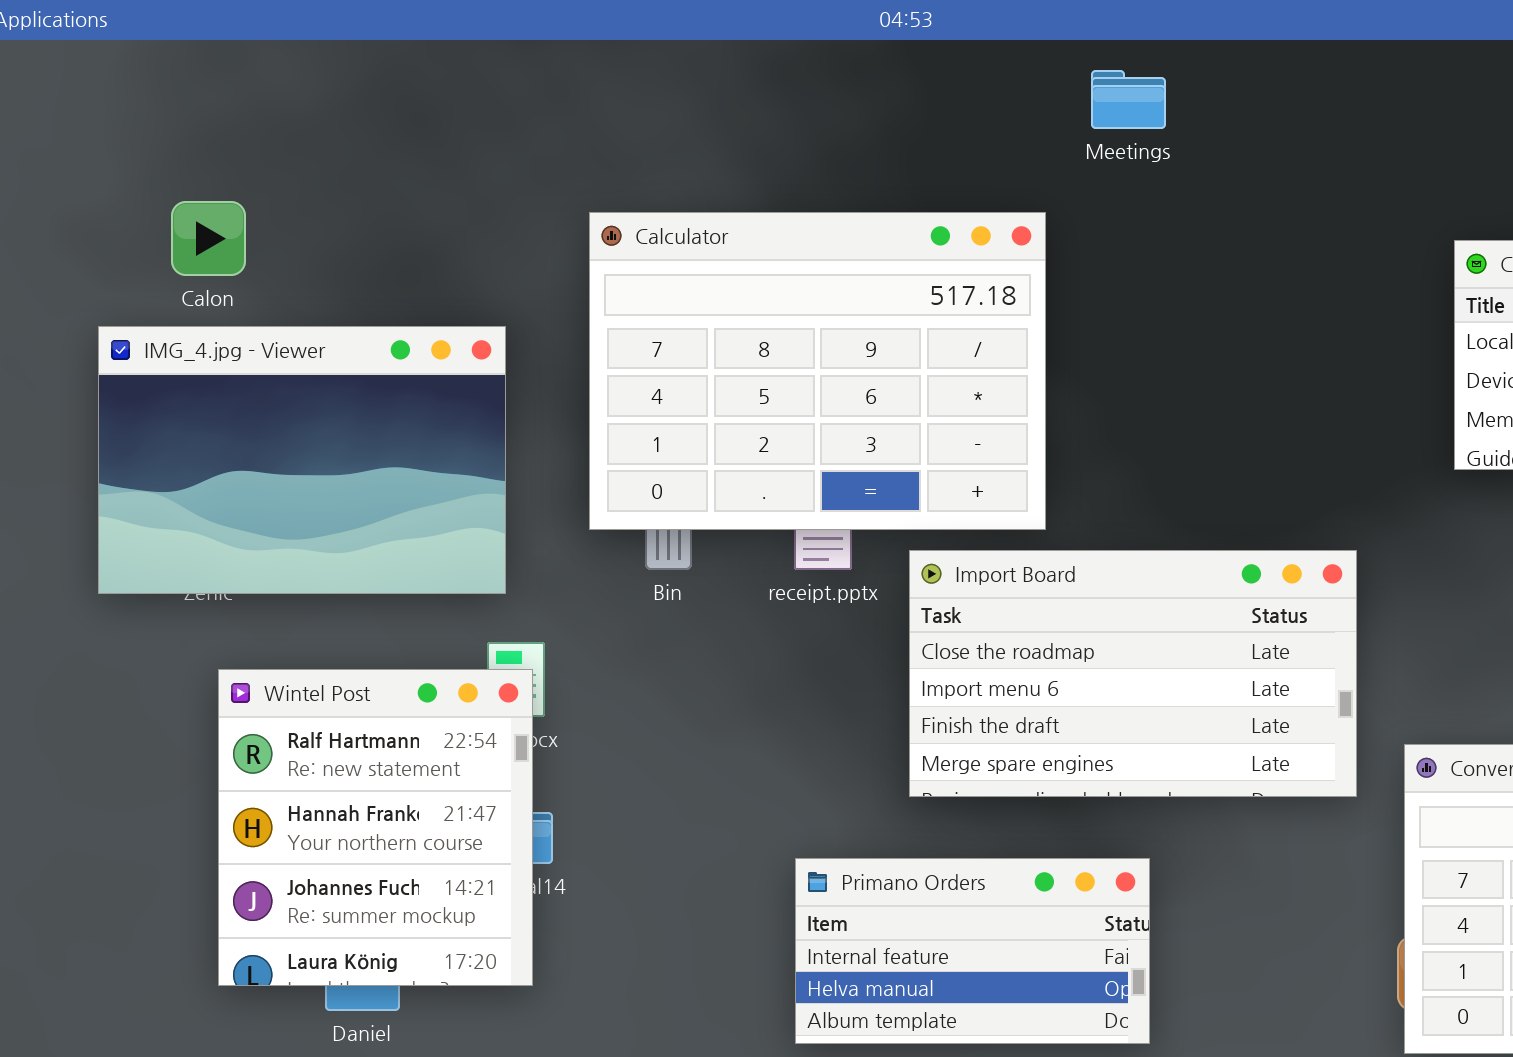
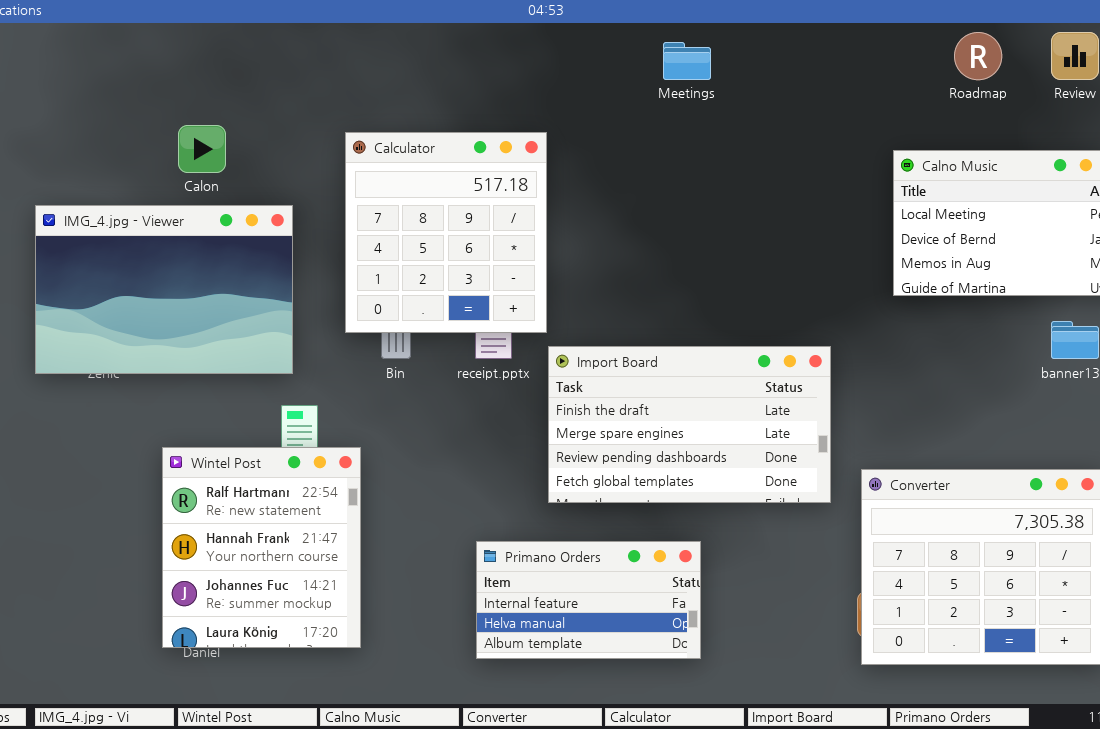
Calon: [171,201,246,276] -> [178,125,226,173], moved
Calculator: [589,212,1046,530] -> [345,132,547,333], resized
Import Board: [909,550,1357,797] -> [548,346,831,503], scrolled down 2 rows
Wintel Post: [218,669,533,986] -> [162,447,361,648], moved

